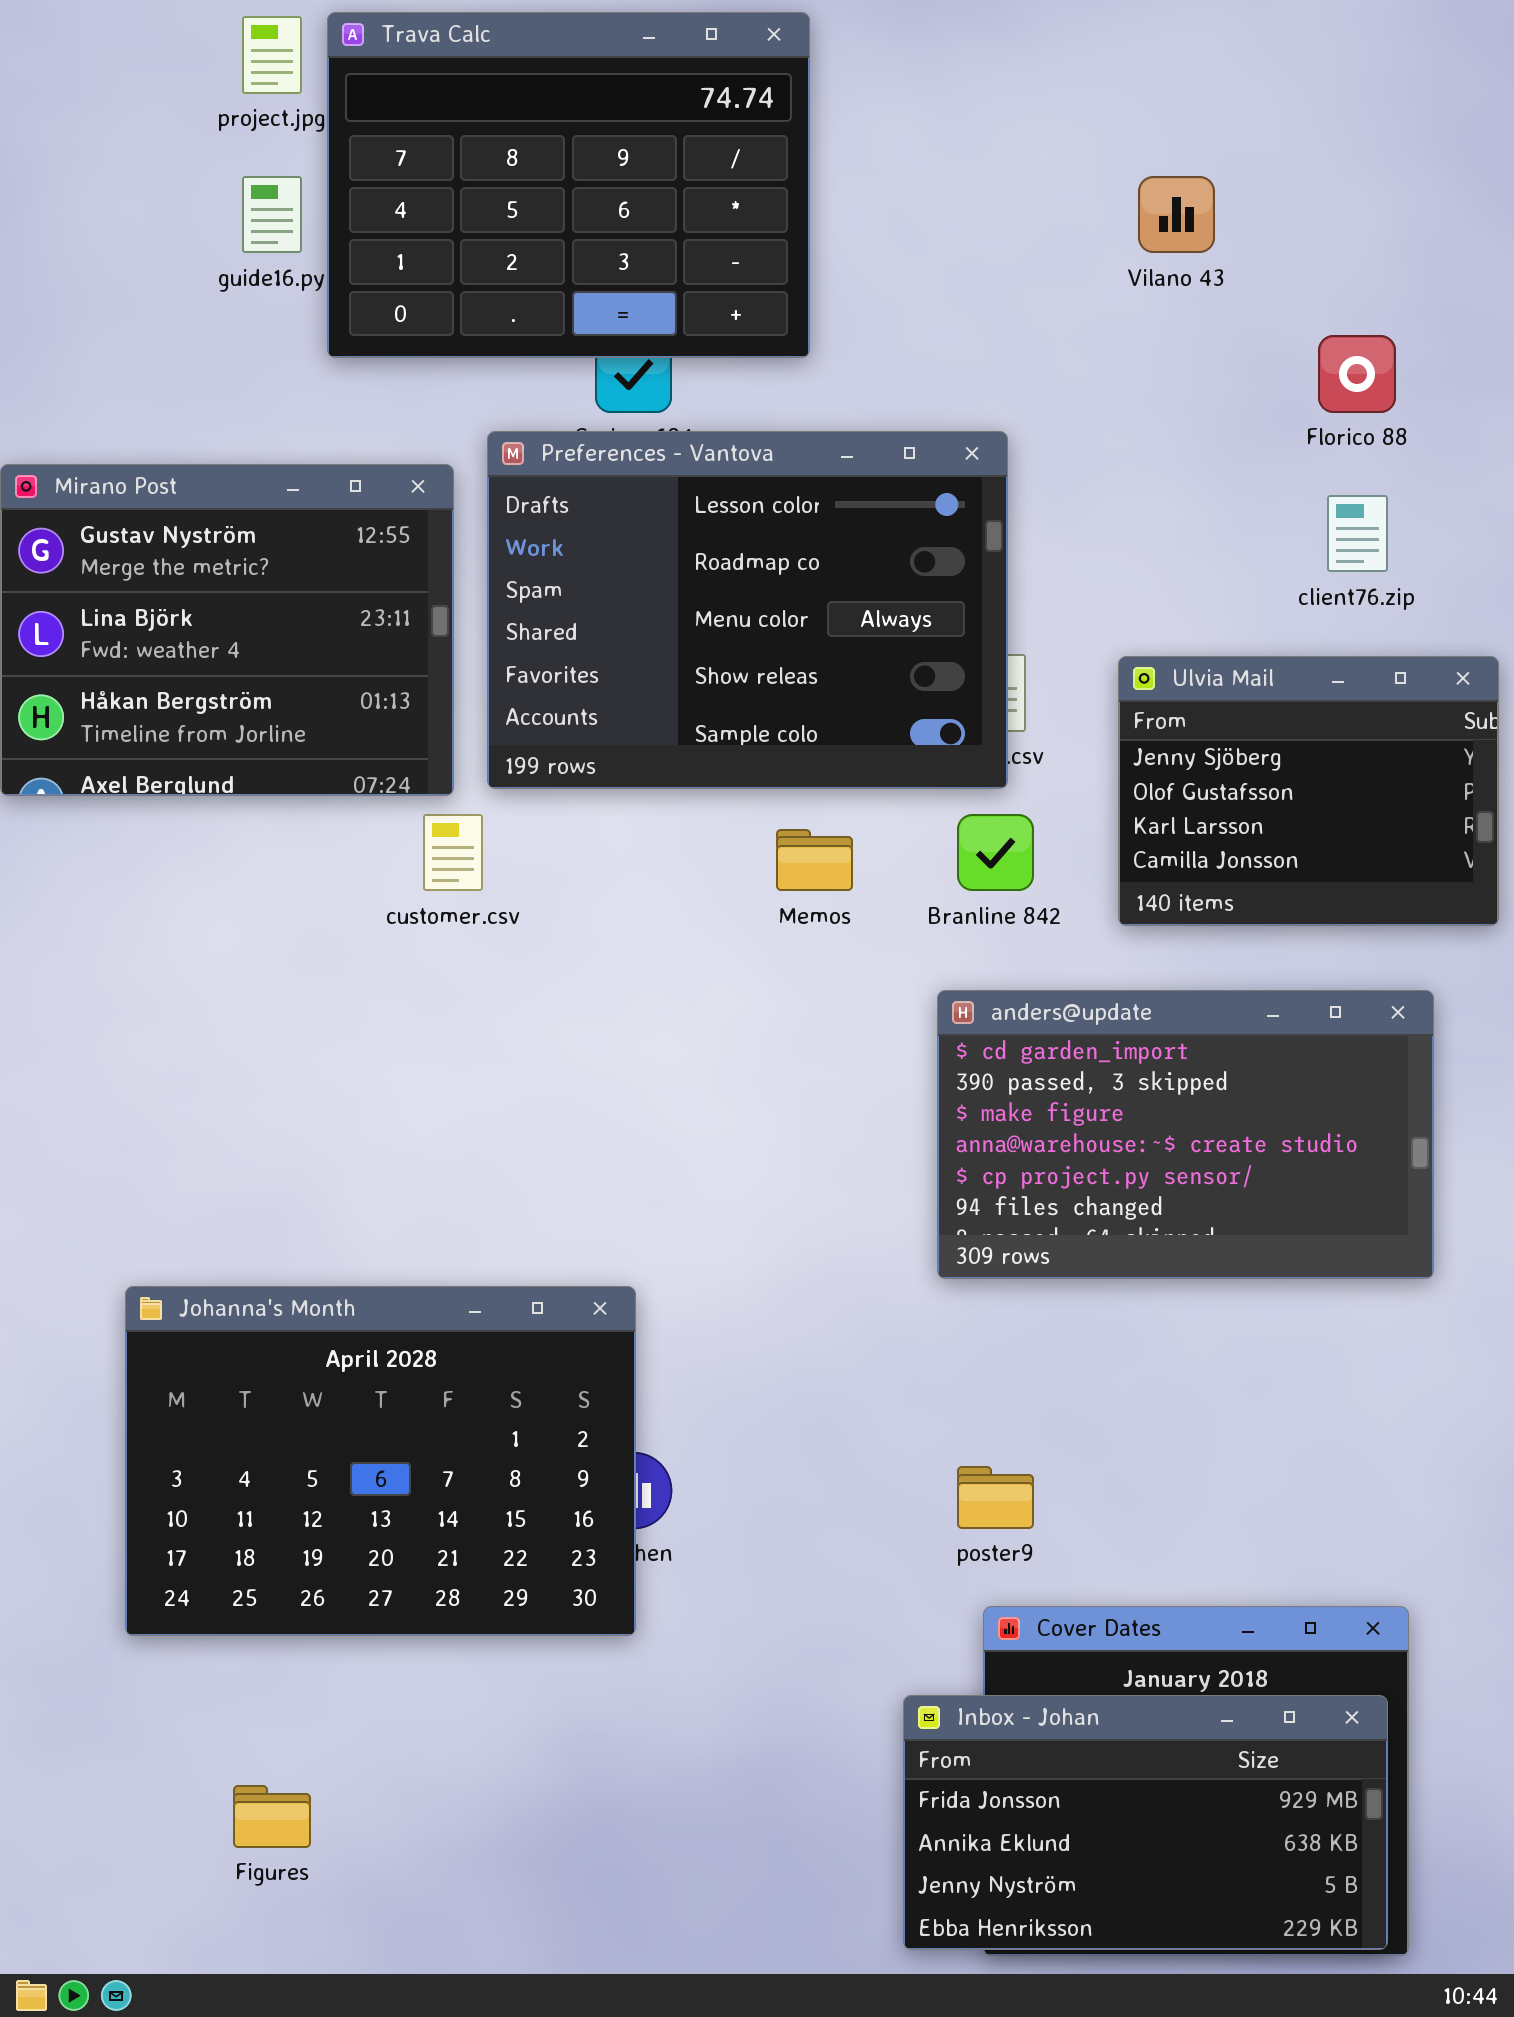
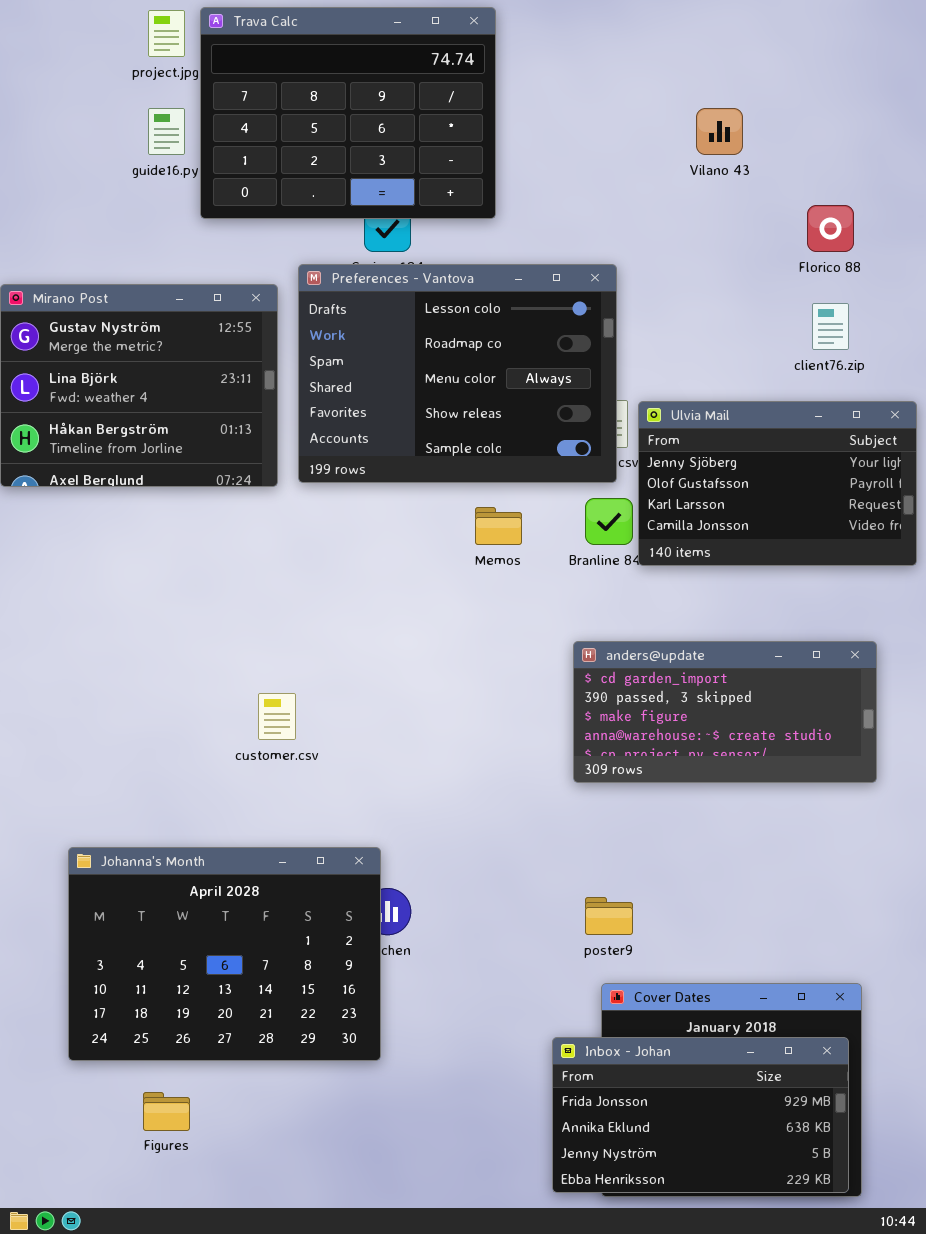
Ulvia Mail: [1118,656,1499,926] -> [638,401,917,566], resized
customer.csv: [423,814,483,891] -> [258,693,296,740], moved
anders@update: [937,990,1434,1279] -> [573,641,877,783], resized
Johanna's Month: [125,1286,636,1636] -> [68,847,381,1061], moved

